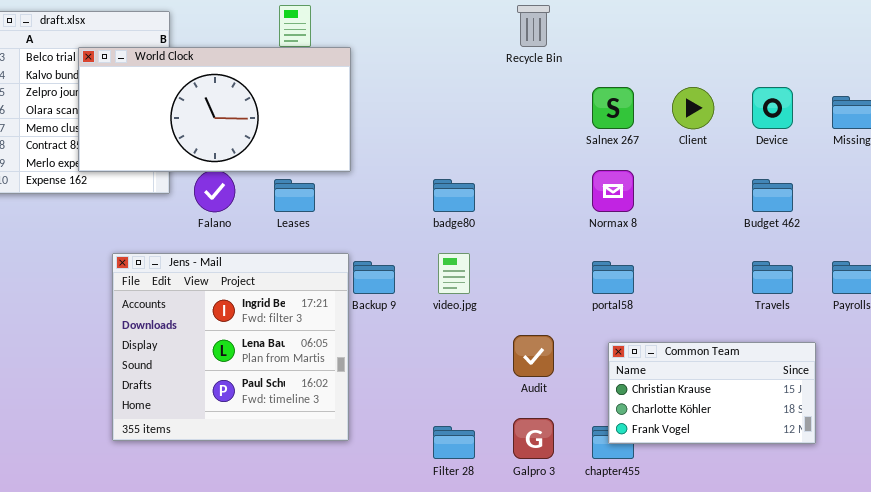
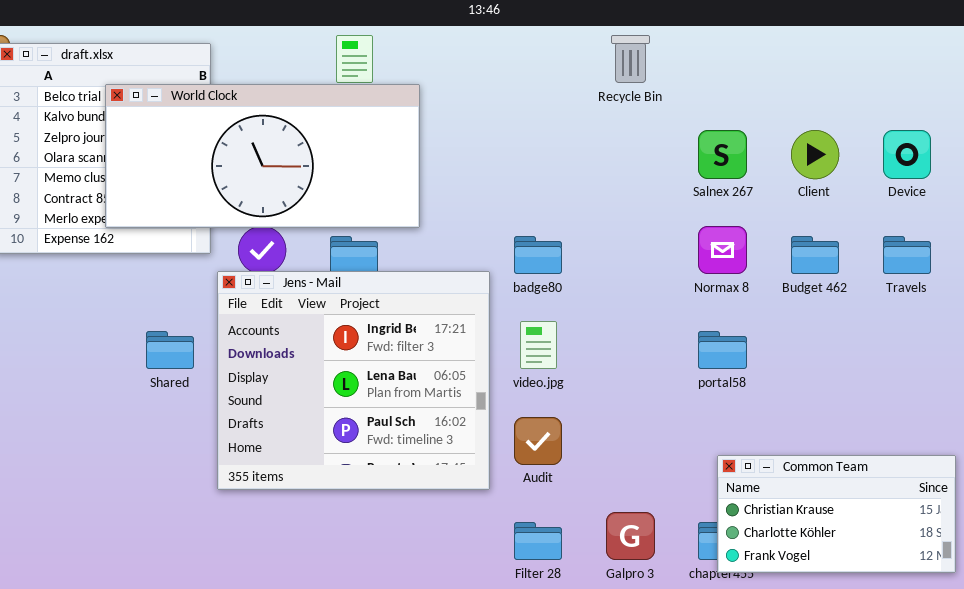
Budget 462: [752,179,793,212] -> [791,236,839,274], moved
Jens - Mail: [112,253,349,441] -> [217,271,490,490], moved
Travels: [752,261,793,294] -> [883,236,931,274], moved
Audit: [513,335,554,377] -> [514,417,562,465], moved
Common Team: [608,342,816,444] -> [717,455,956,573], moved

